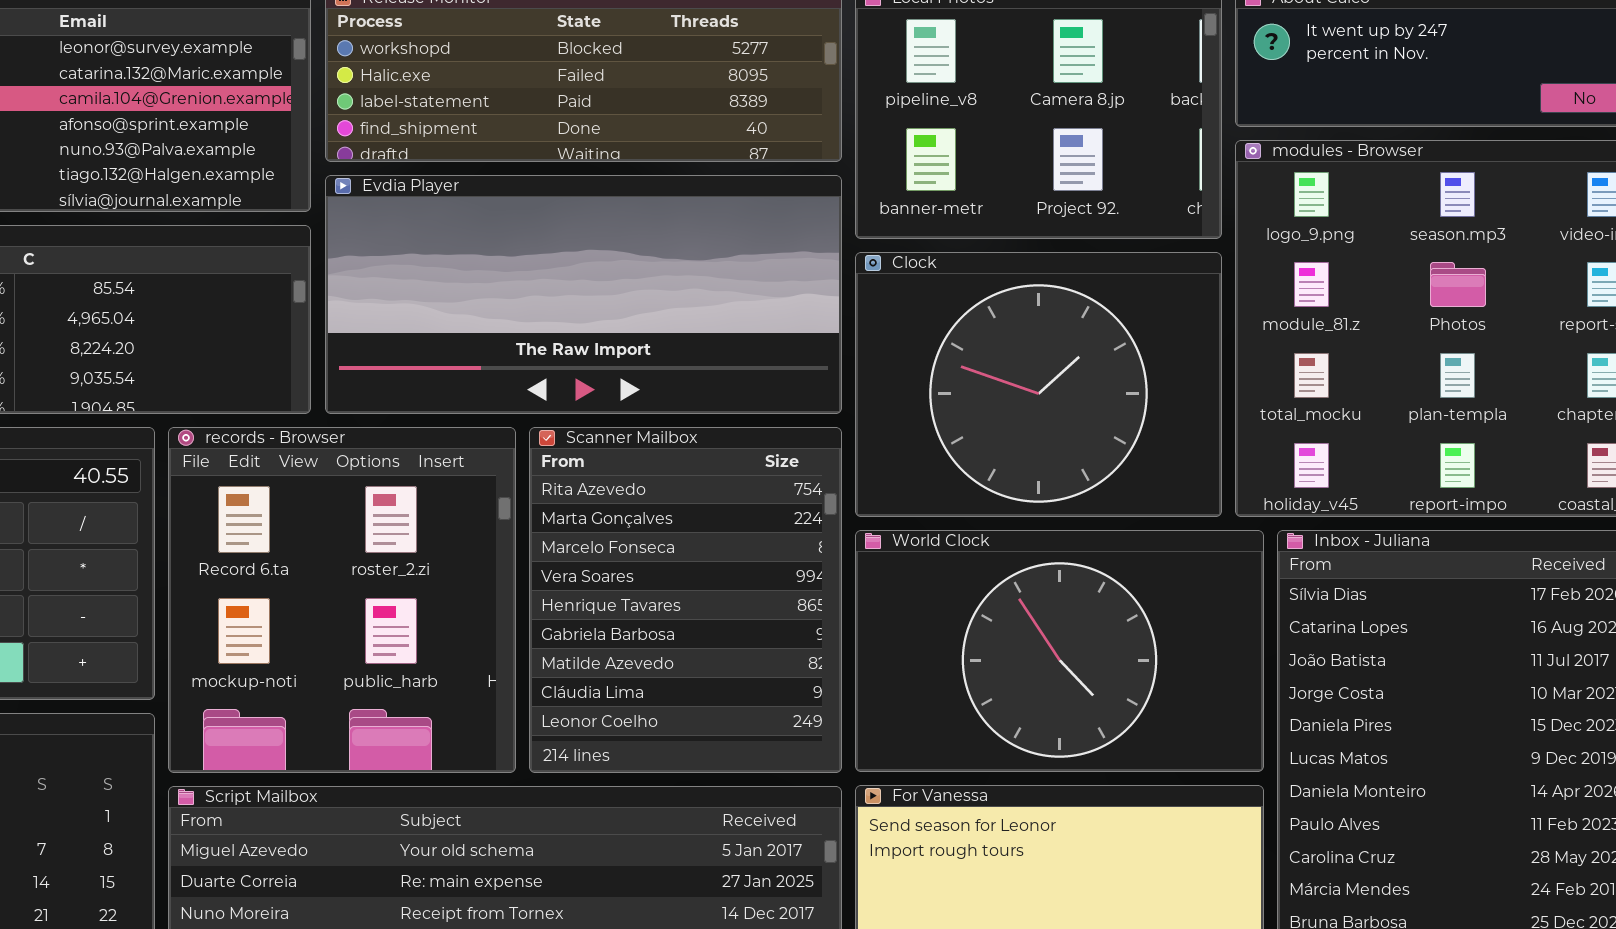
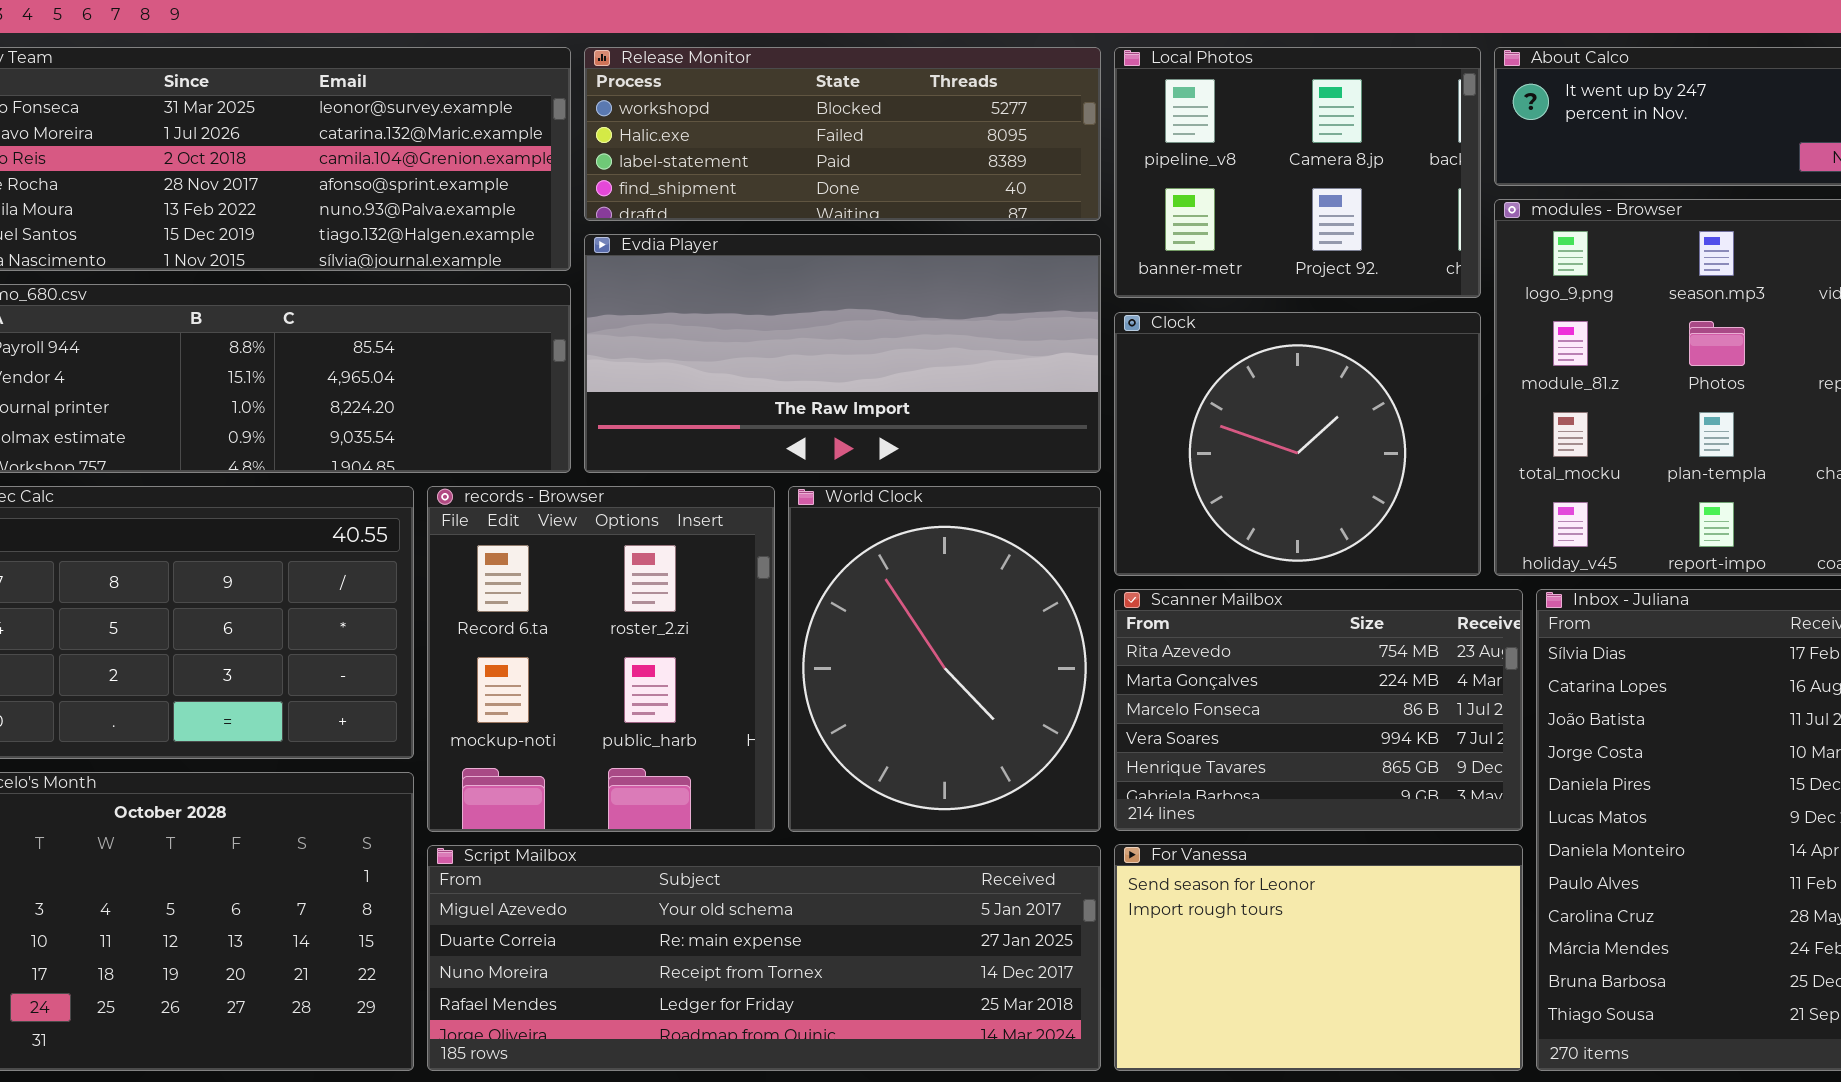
Scanner Mailbox: [529,427,842,773] -> [1114,589,1523,831], moved, resized
World Clock: [855,530,1264,772] -> [788,486,1101,832], moved, resized

